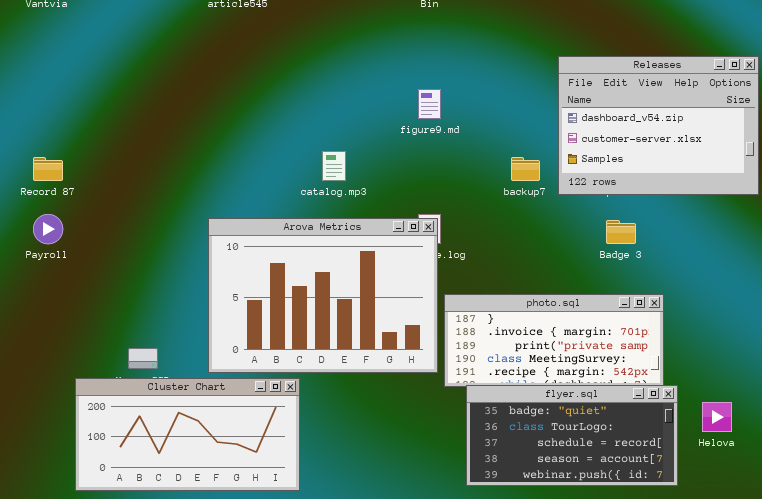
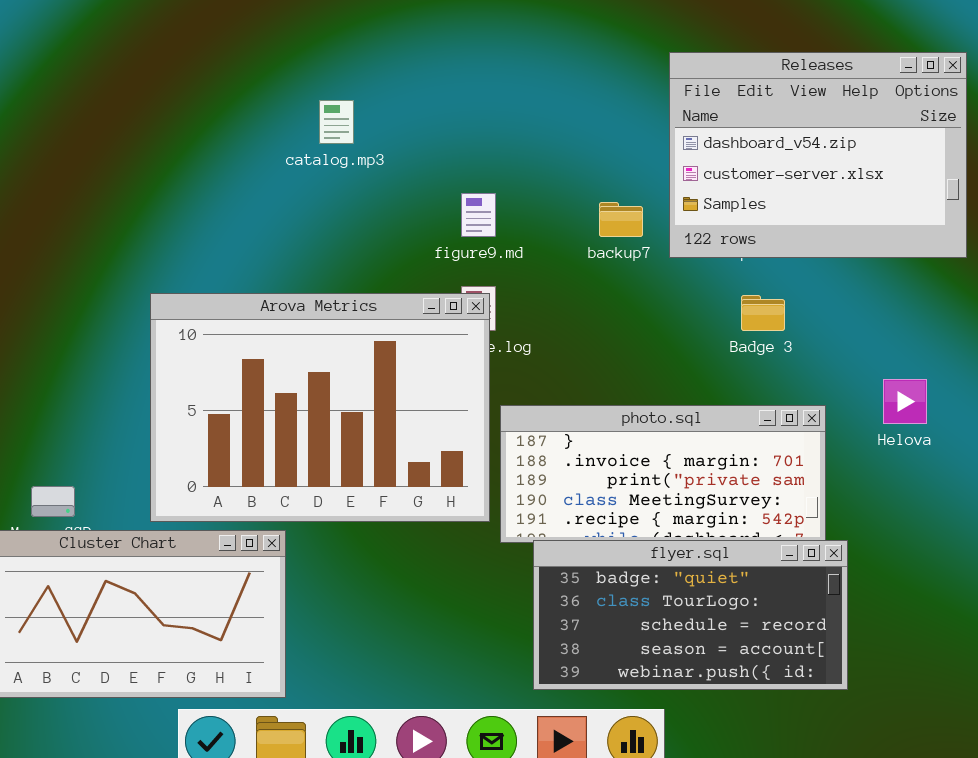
figure9.md: [418,89,441,119] -> [461,193,496,237], moved
catalog.mp3: [322,151,346,181] -> [319,100,354,144], moved
Helova: [702,402,732,432] -> [883,379,927,424], moved

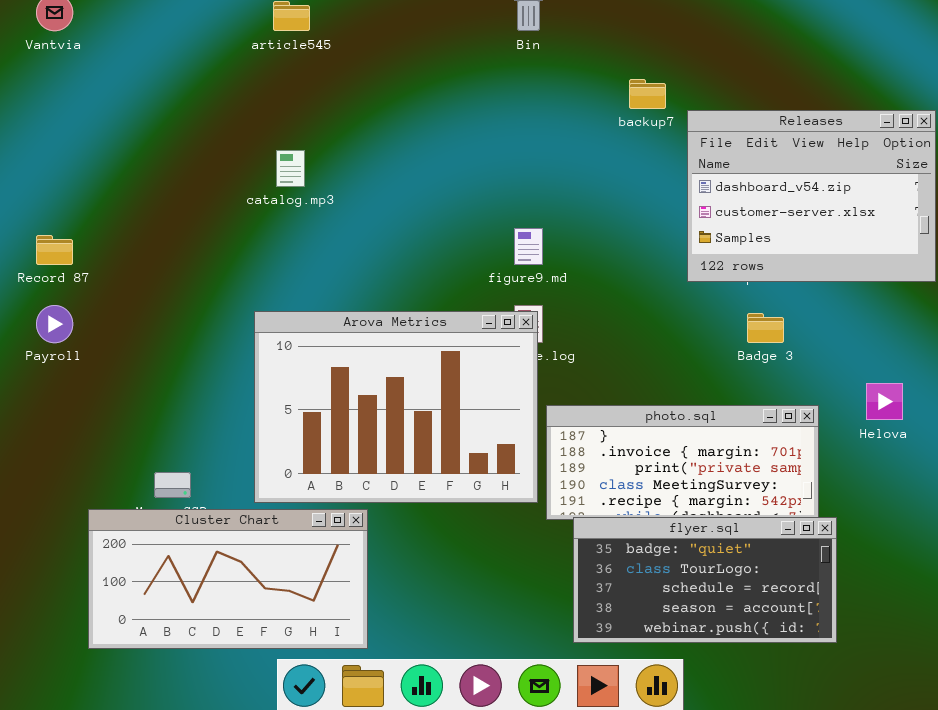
catalog.mp3: [319,100,354,144] -> [276,150,305,187], moved
backup7: [599,202,643,237] -> [629,79,666,109], moved

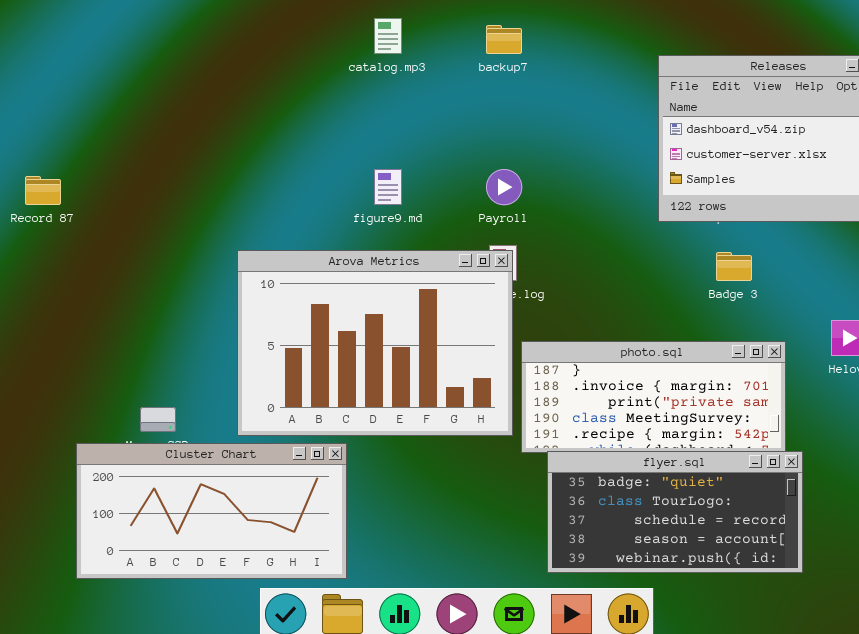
backup7: [629,79,666,109] -> [486,25,522,54], moved
catalog.mp3: [276,150,305,187] -> [374,18,402,54], moved
figure9.md: [514,228,543,265] -> [374,169,402,205], moved
Payroll: [36,305,73,343] -> [486,169,522,205], moved

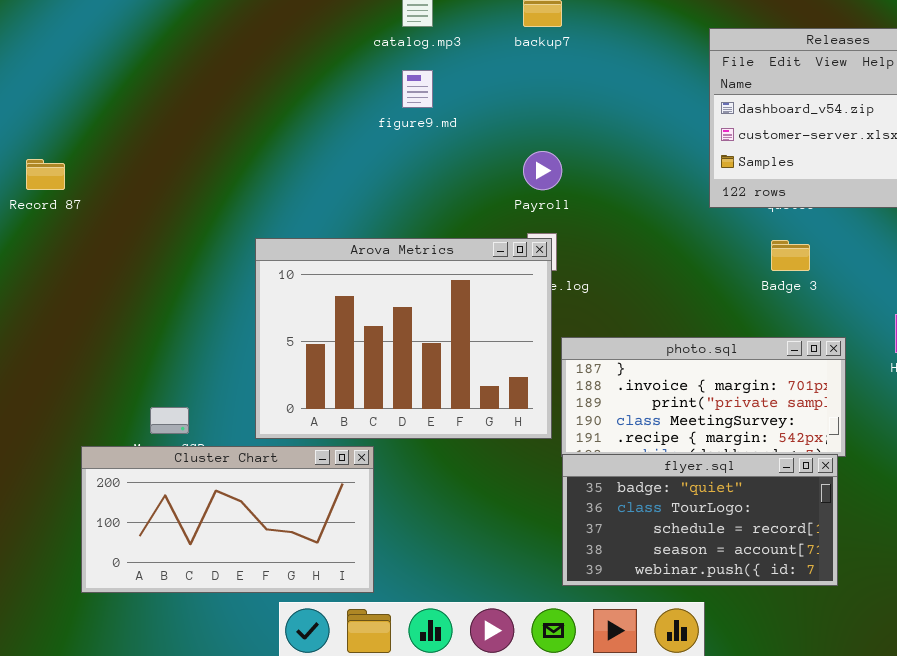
figure9.md: [374,169,402,205] -> [402,70,433,108], moved
flyer.sql: [547,451,803,573] -> [562,454,838,586], moved

